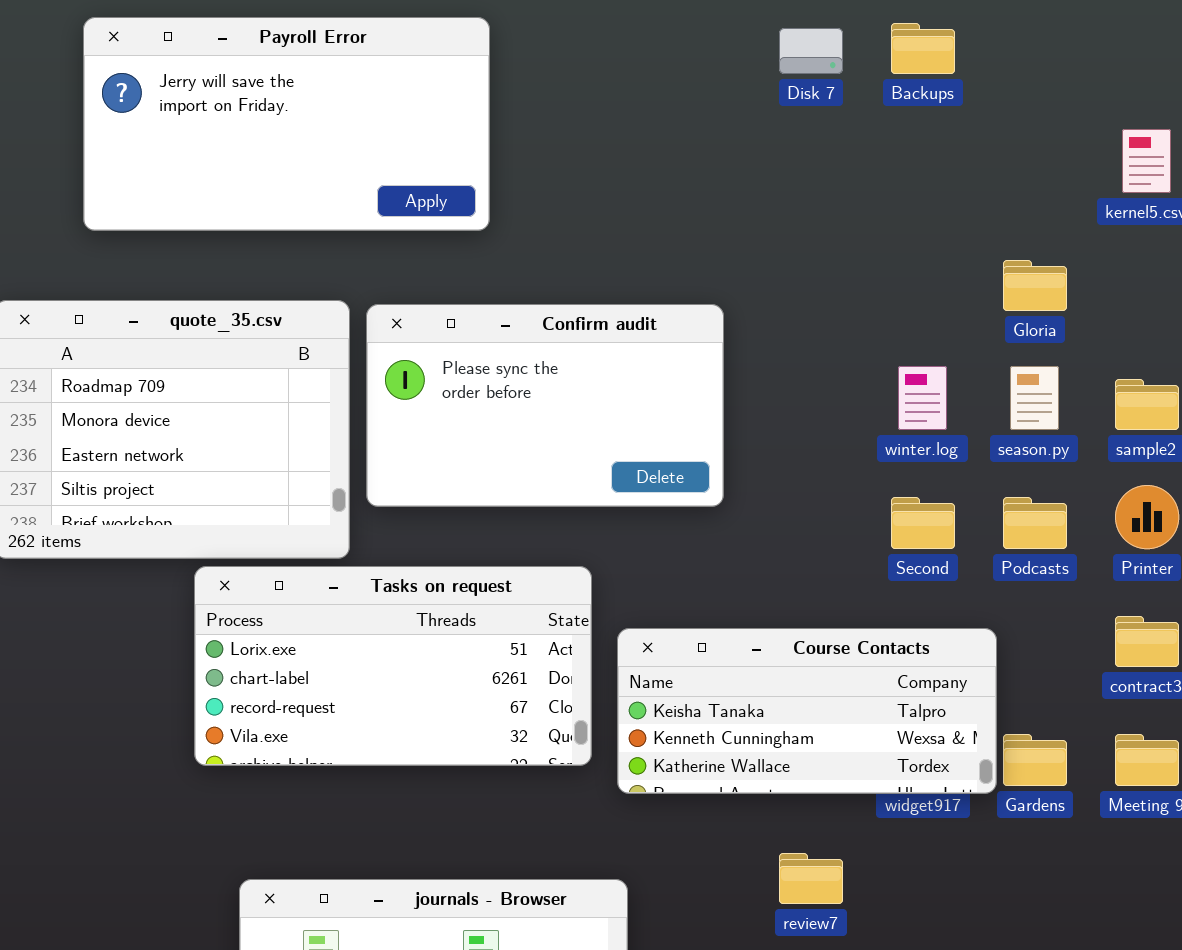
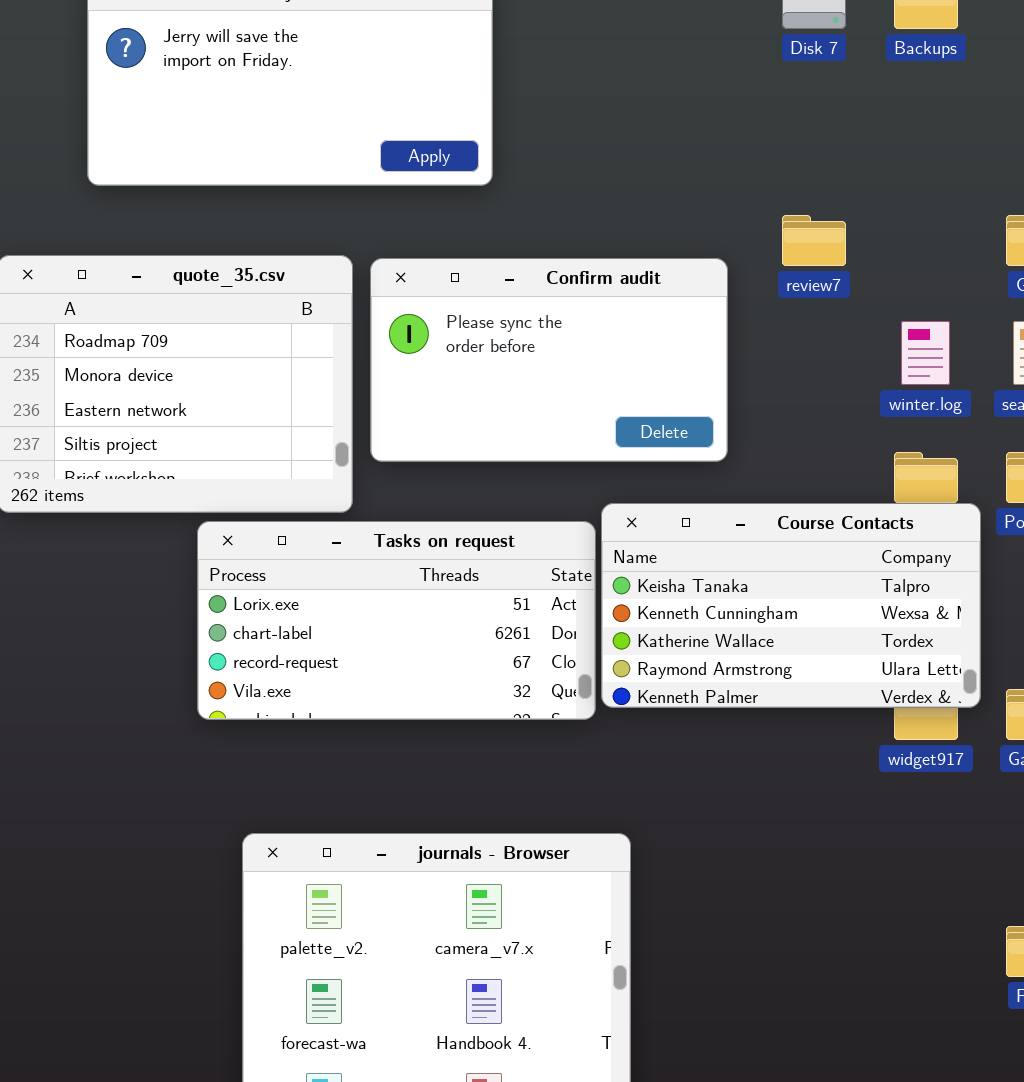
Course Contacts: [617,628,997,794] -> [601,503,981,708], moved, resized
review7: [779,853,843,904] -> [782,215,846,266], moved

